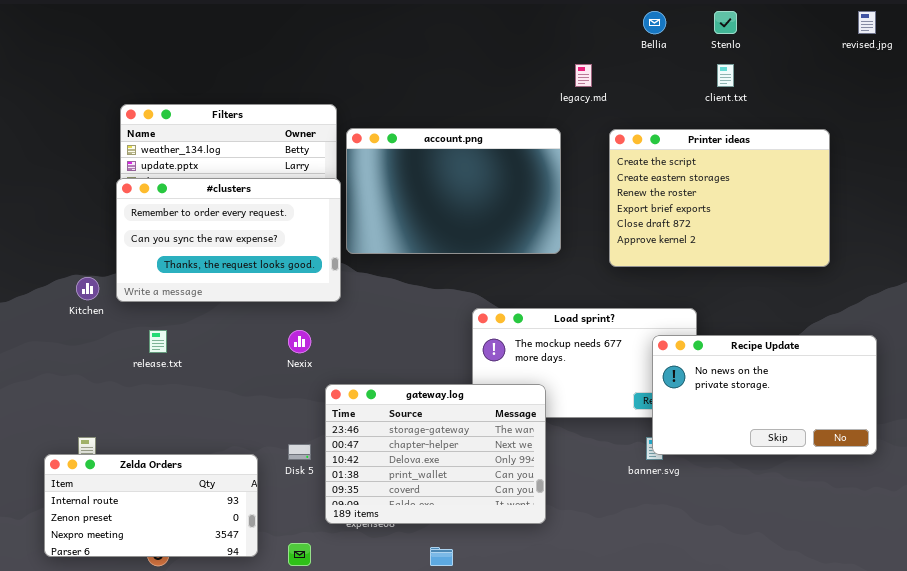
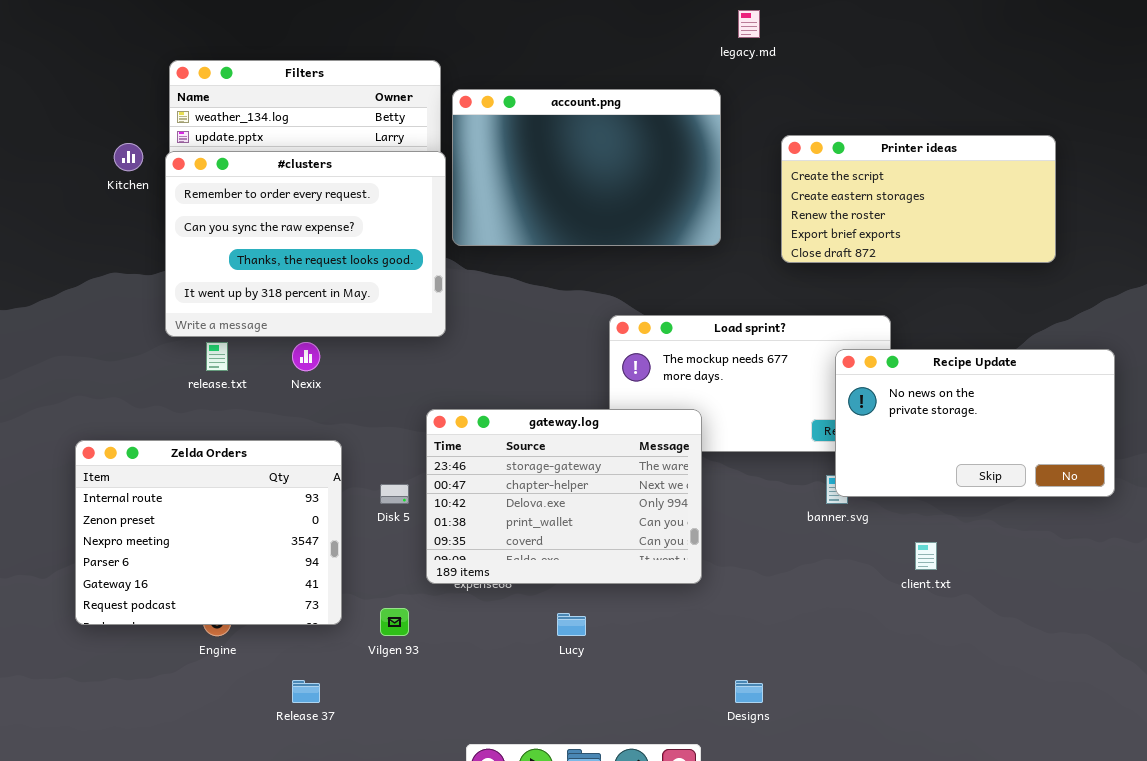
client.txt: [717,64,734,87] -> [915,542,937,570], moved
Printer ideas: [609,129,830,267] -> [781,135,1056,263], resized
#clusters: [116,178,341,302] -> [165,151,446,337], resized
Kitchen: [76,277,99,300] -> [114,143,143,171], moved
Nexix: [288,330,311,353] -> [292,342,320,371], moved
Zelda Orders: [44,454,258,557] -> [75,440,342,625], resized

